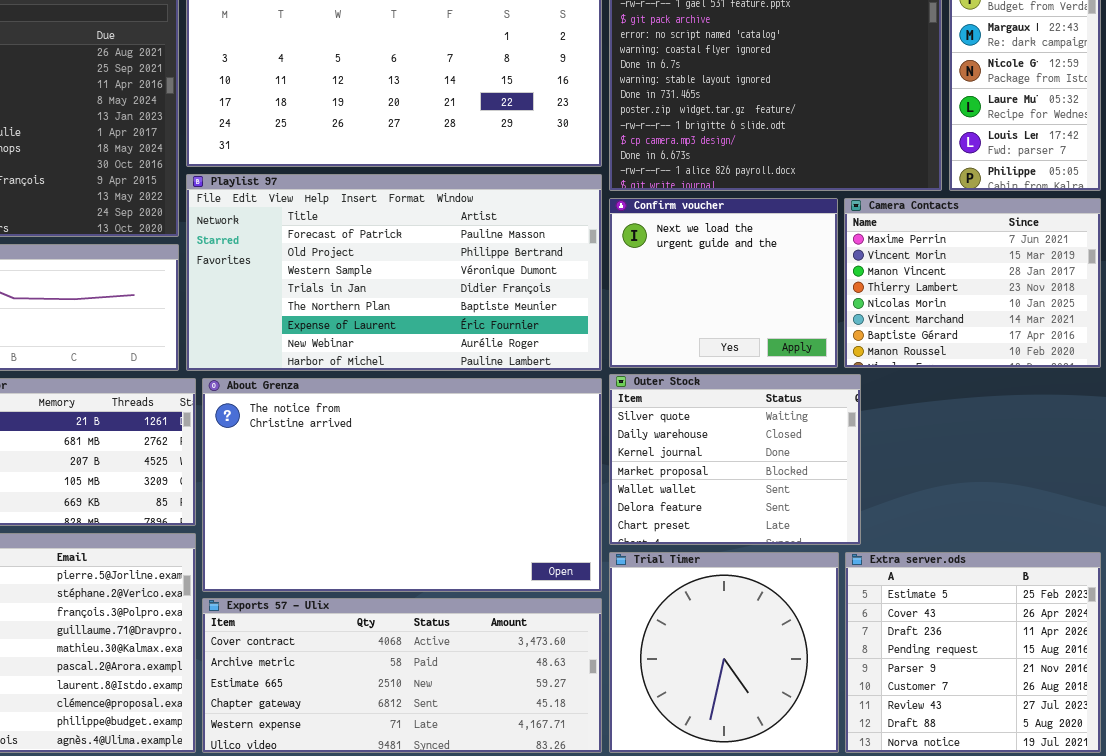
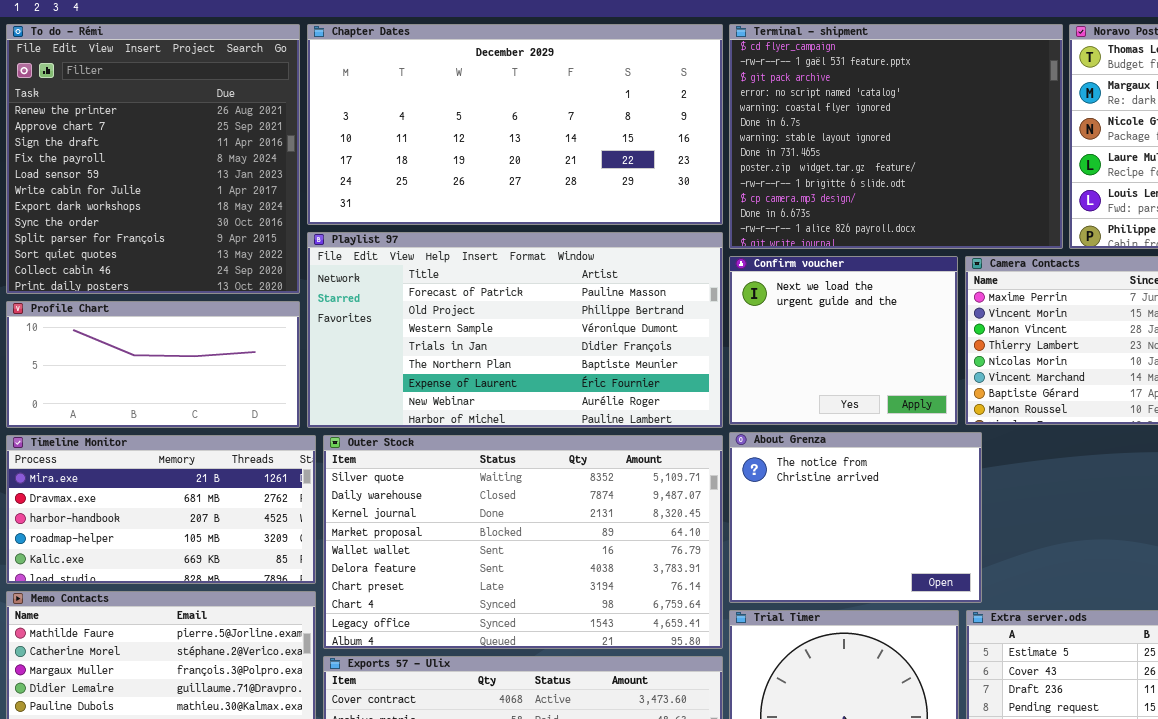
Outer Stock: [609,374,861,545] -> [323,435,723,649], moved, resized
About Grenza: [202,378,602,592] -> [729,432,982,603], moved, resized

